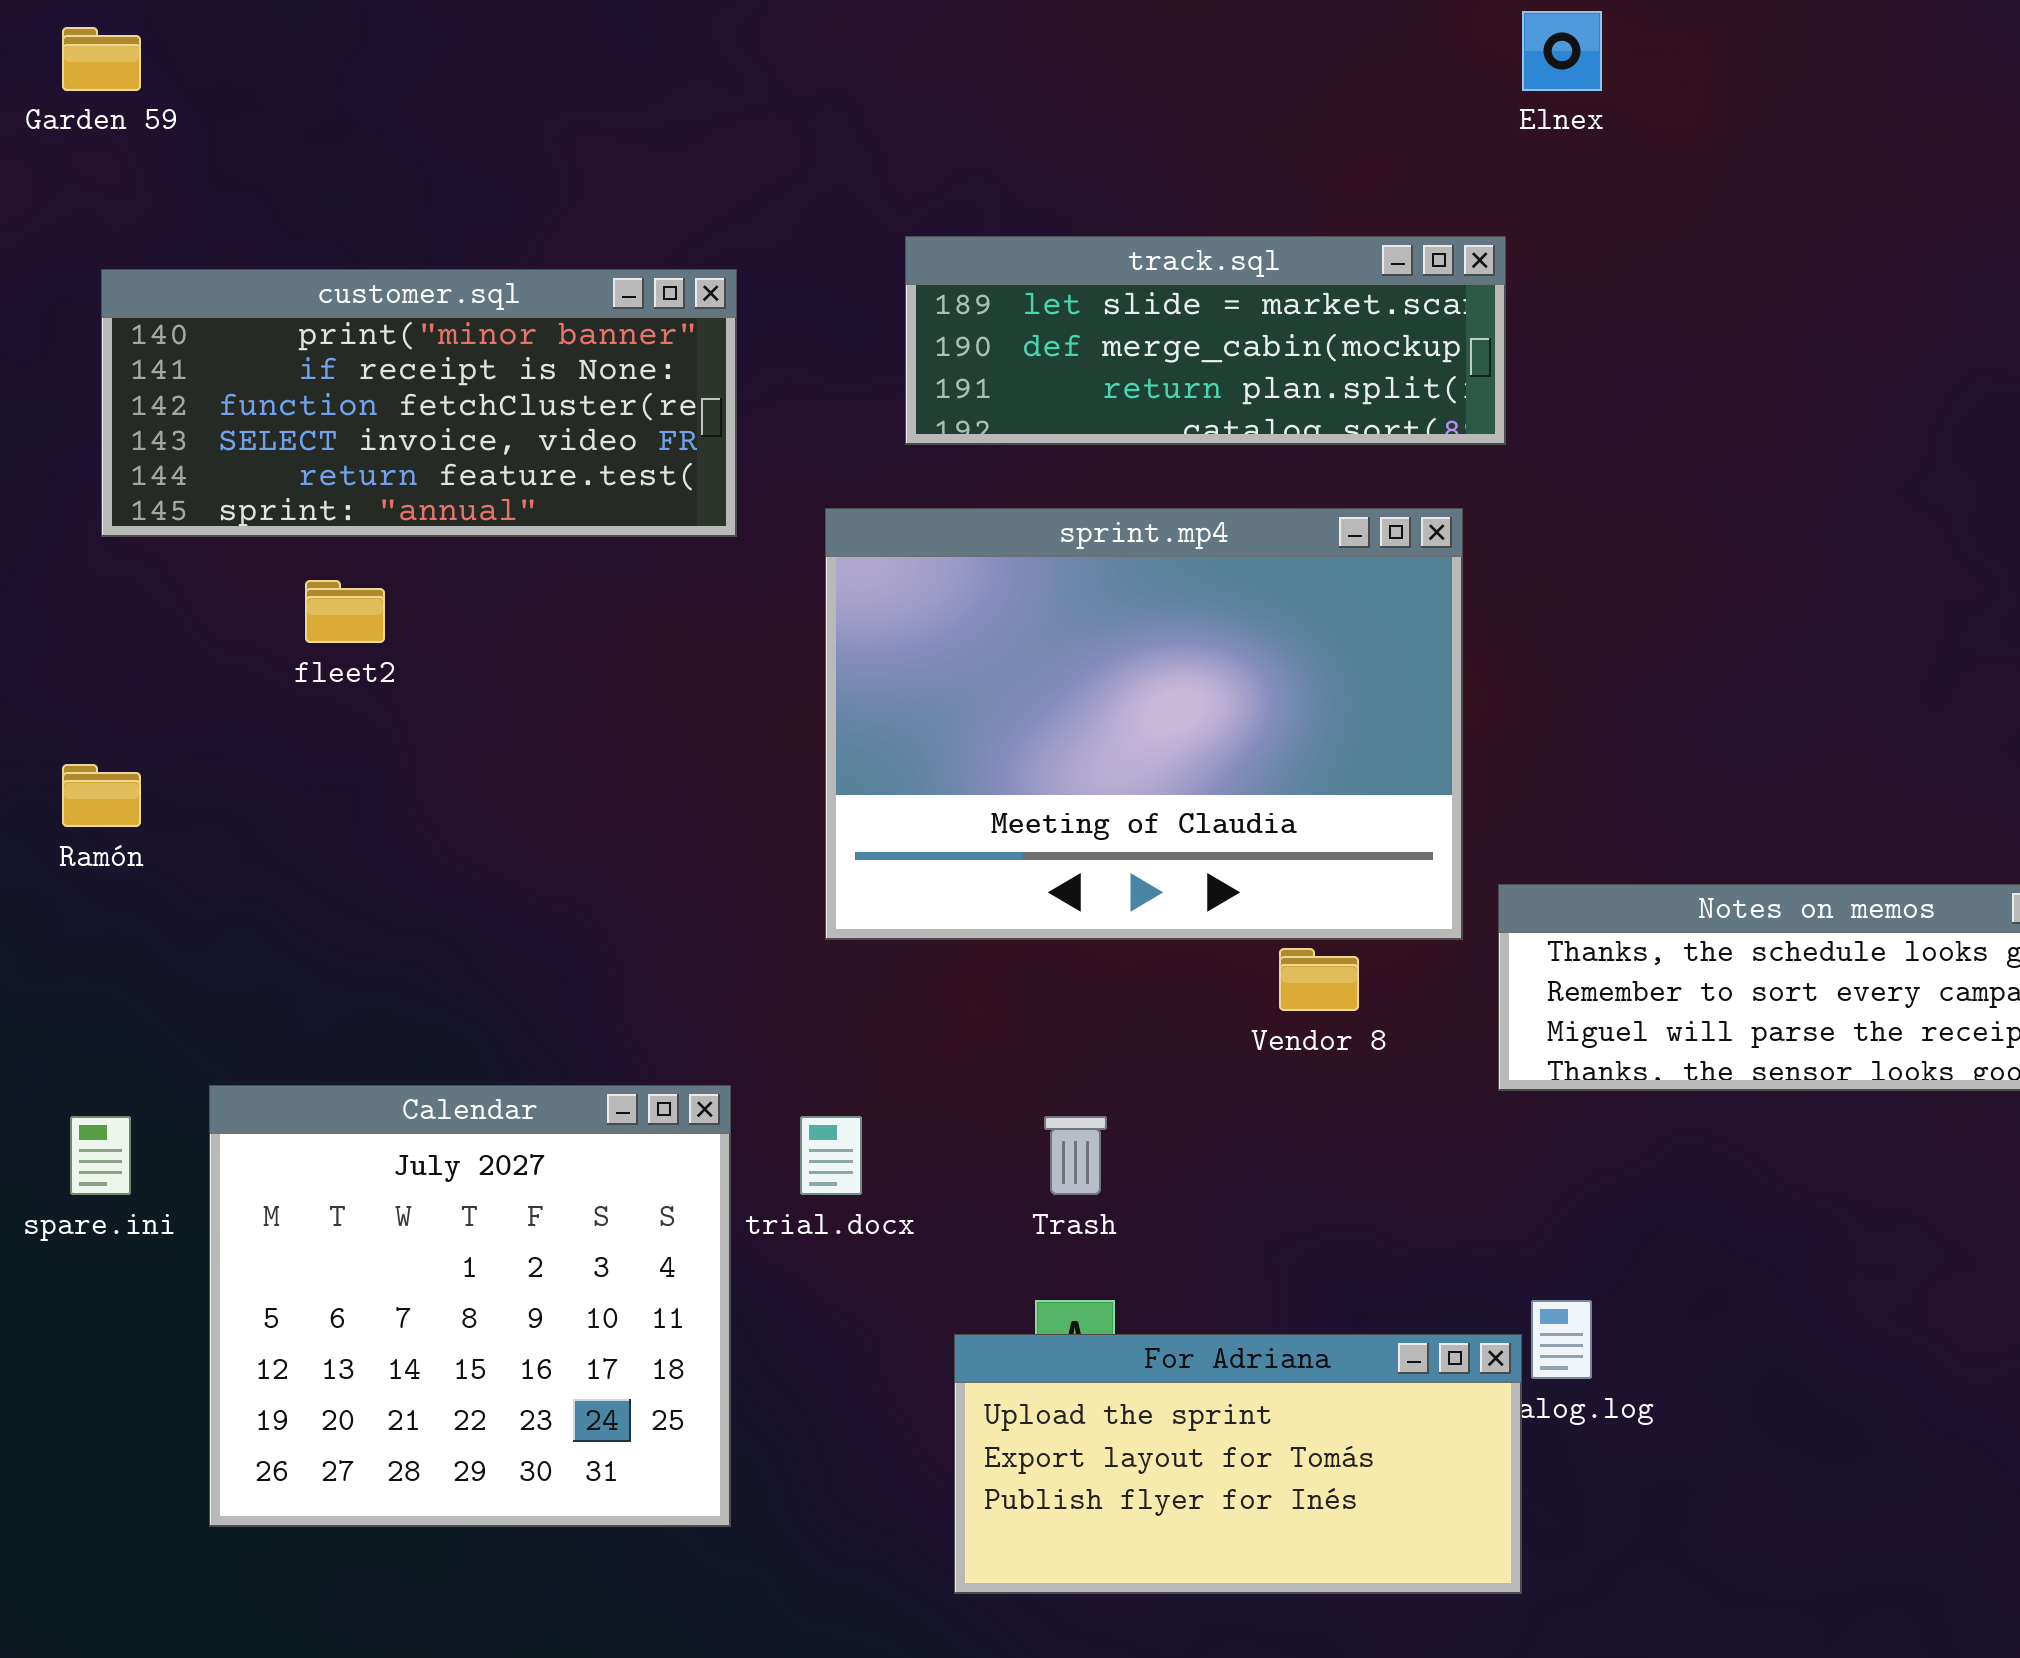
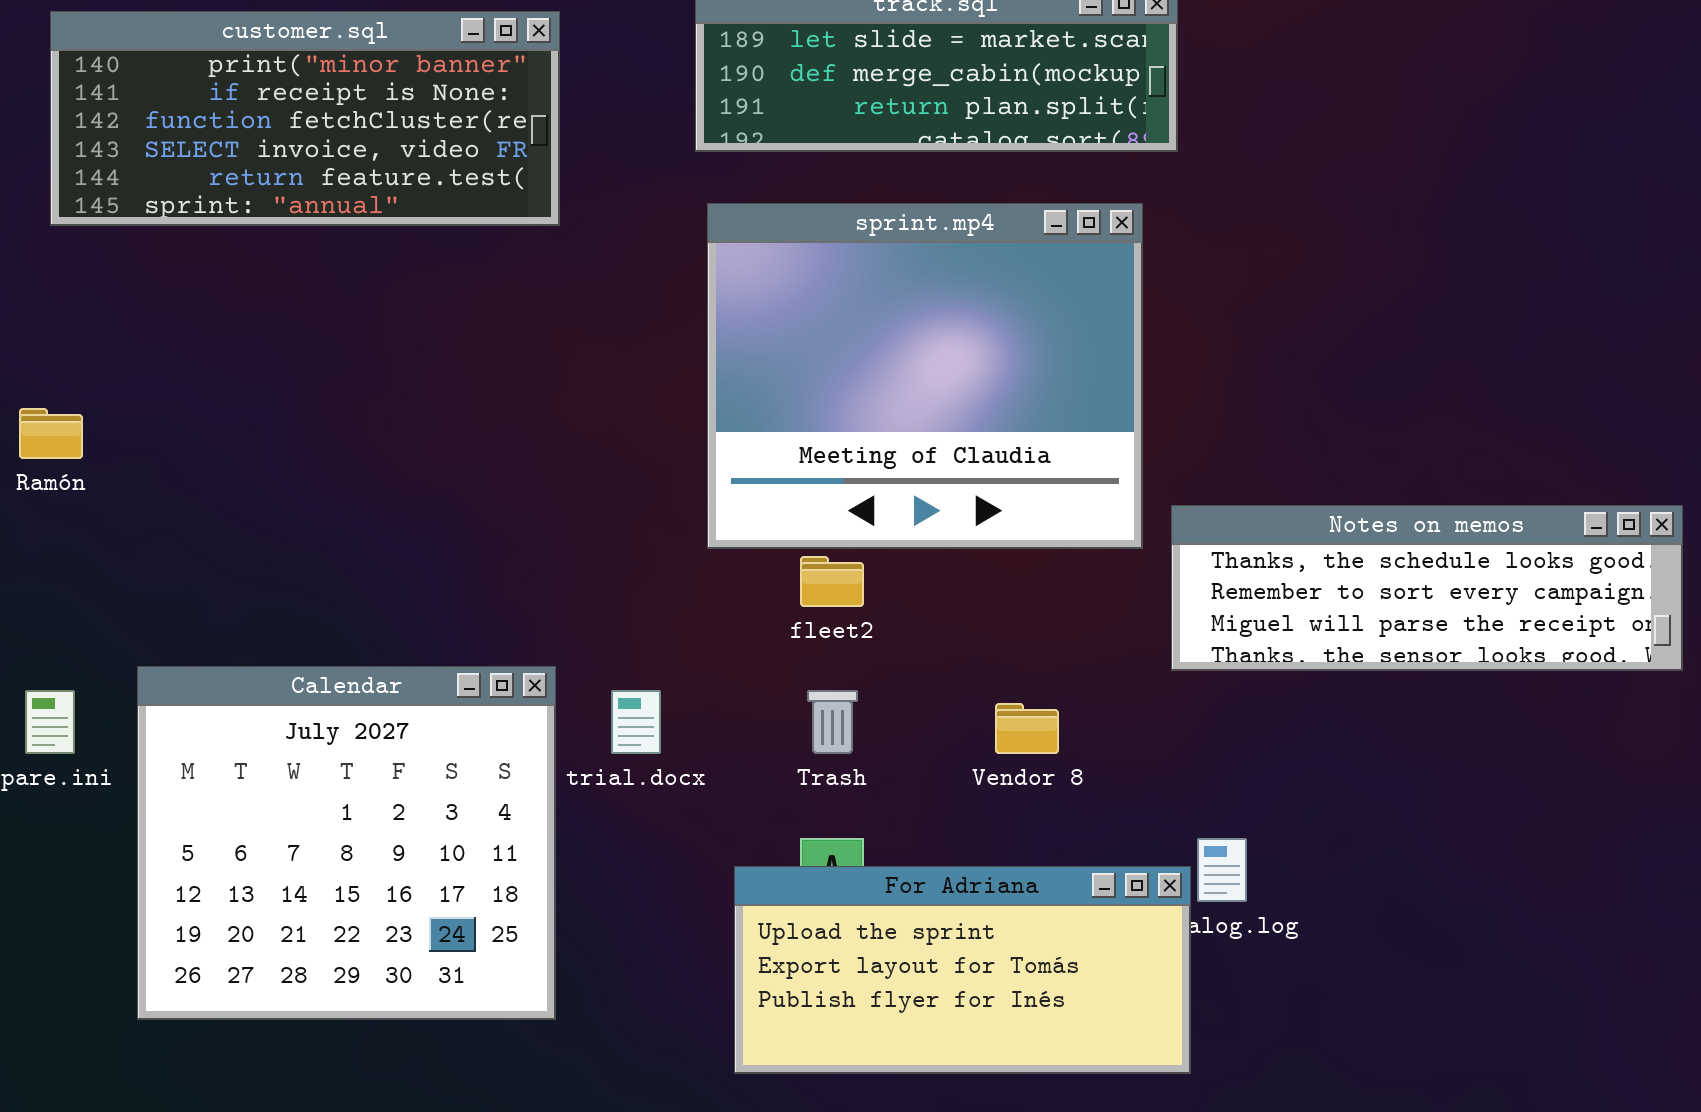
sprint.mp4: [825,508,1463,940] -> [707,203,1143,549], resized
fleet2: [305,580,385,643] -> [800,556,864,607], moved
Vendor 8: [1279,948,1359,1011] -> [995,703,1059,754], moved

